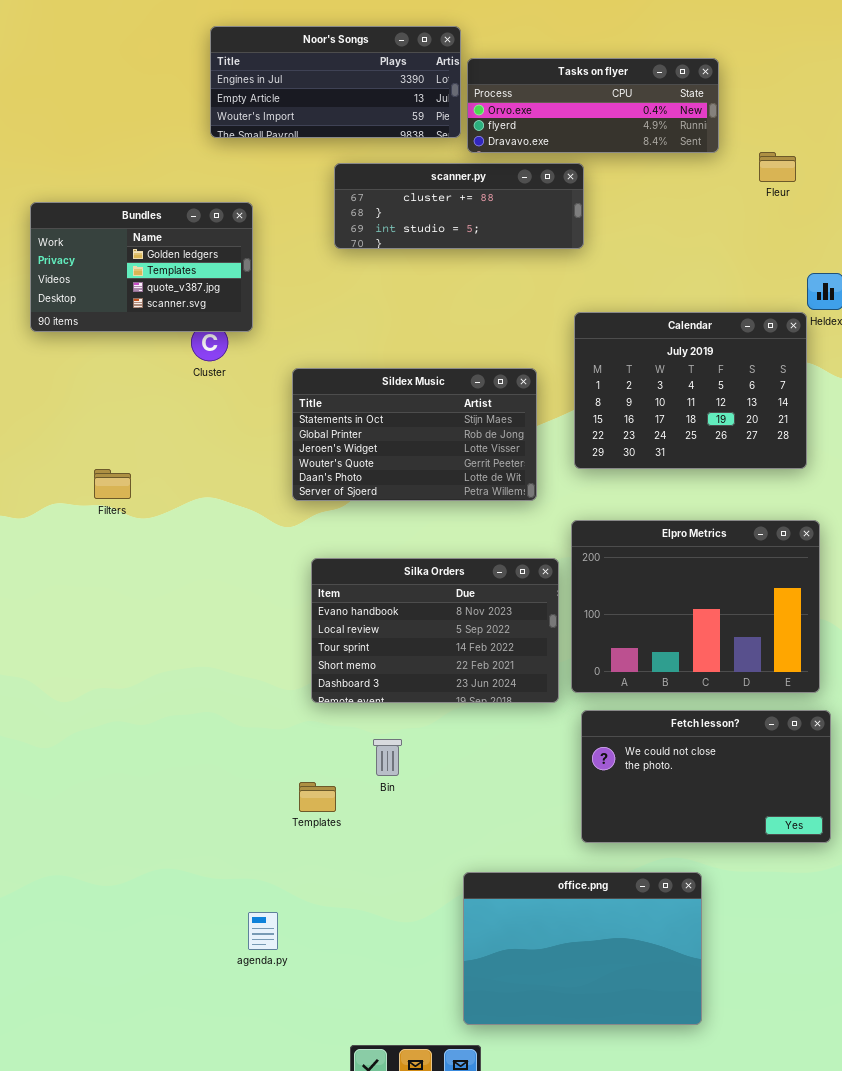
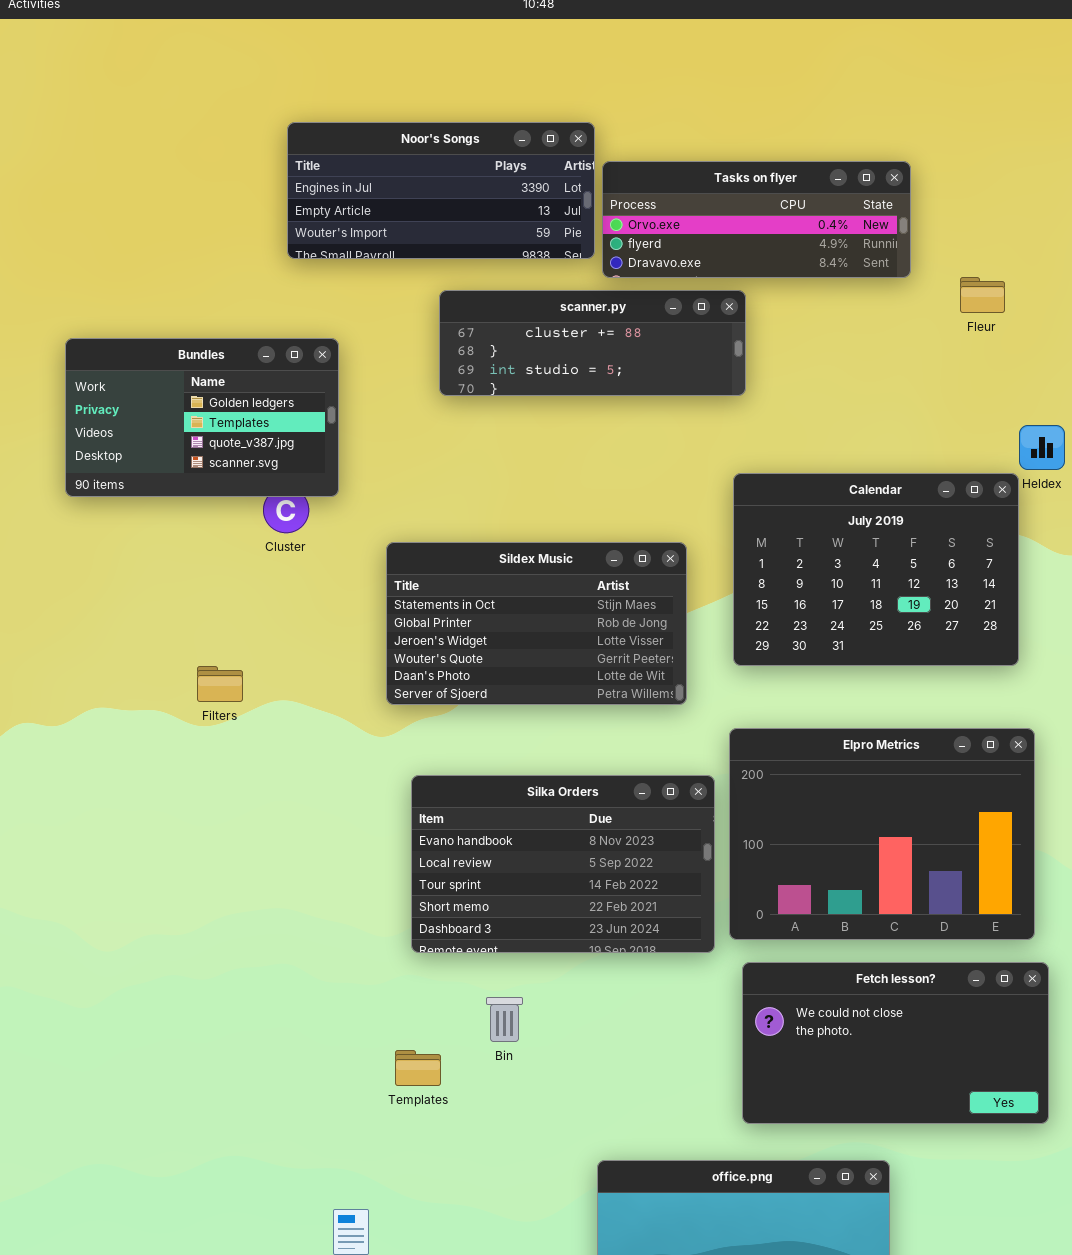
Filters: [94,469,131,499] -> [197,666,243,702], moved

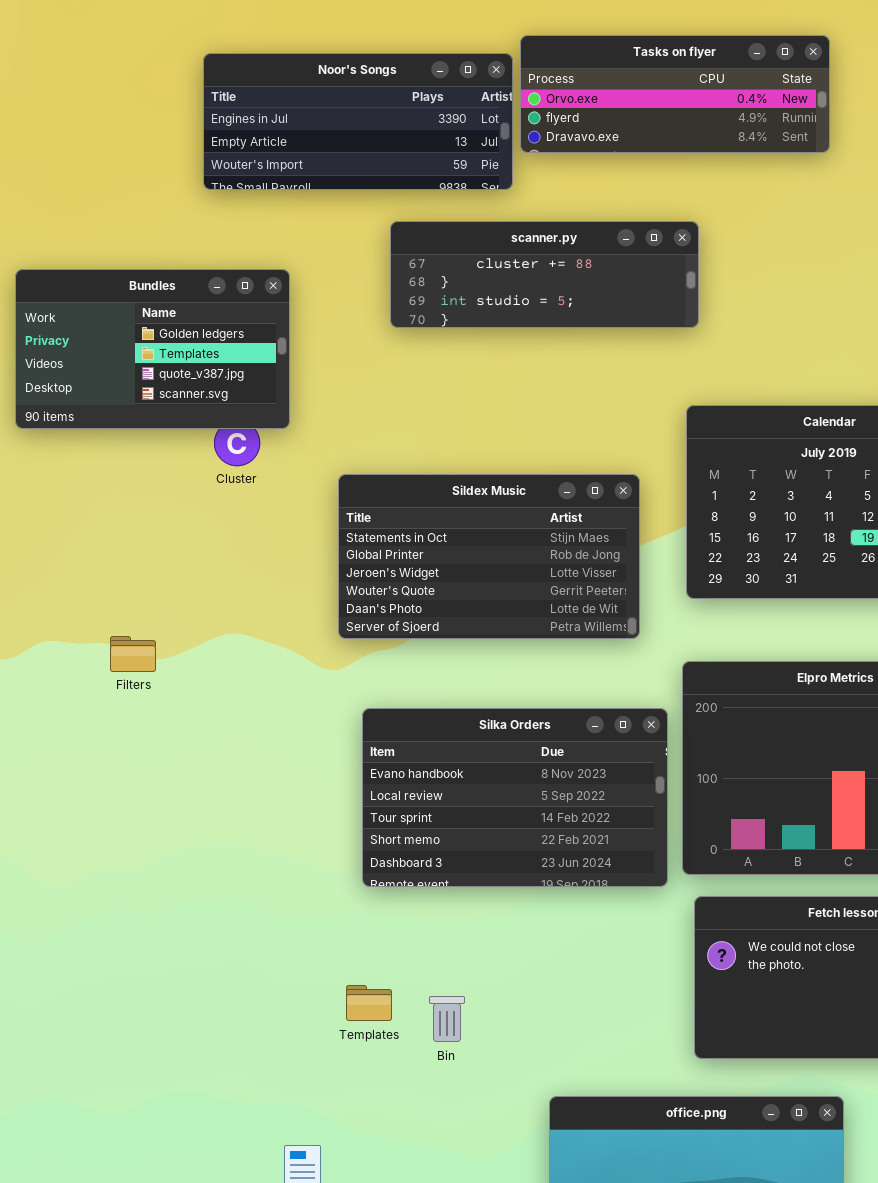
Noor's Songs: [287,122,595,259] -> [203,53,513,190], moved
Tasks on flyer: [602,161,911,278] -> [520,35,830,153], moved
Filters: [197,666,243,702] -> [110,636,156,672], moved
Bin: [486,997,523,1042] -> [429,996,465,1042], moved

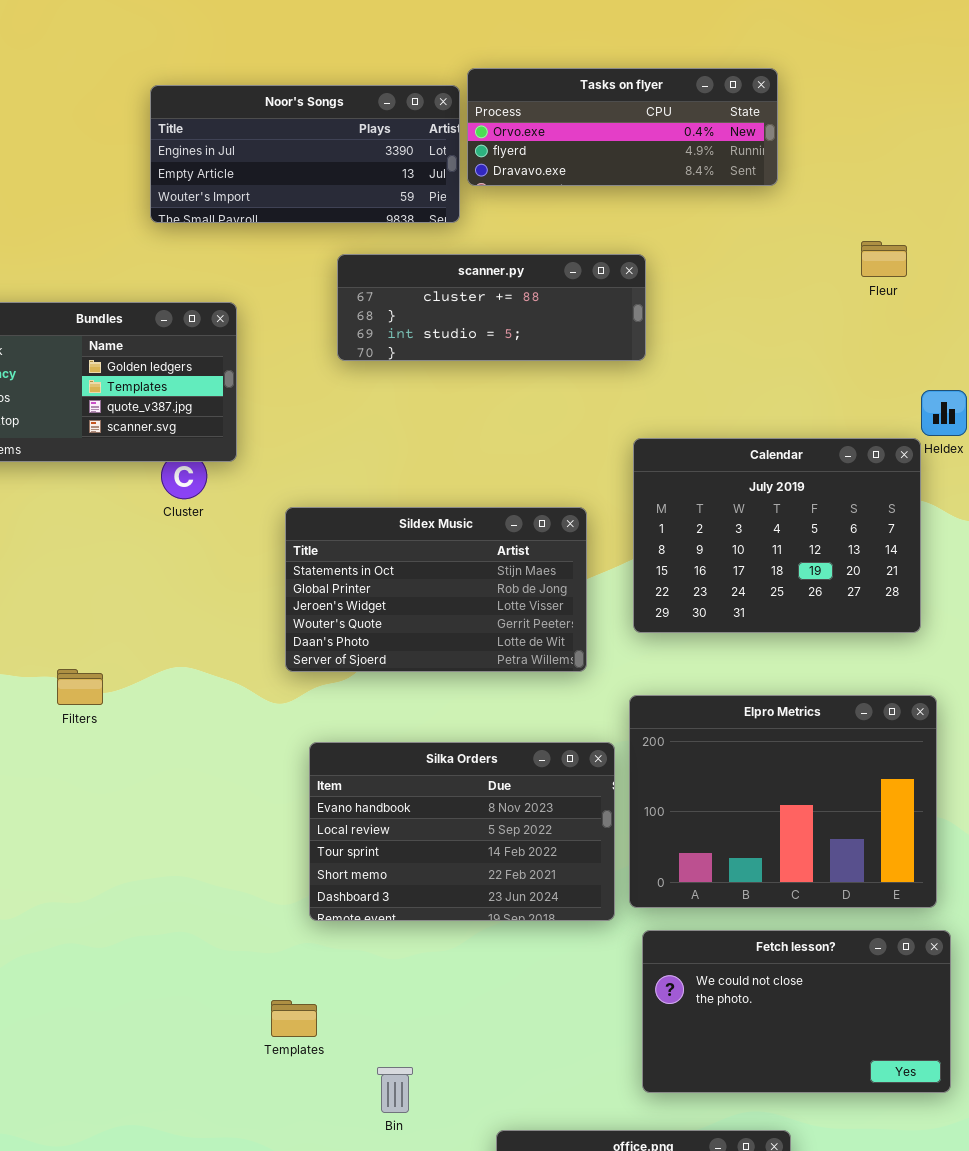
Templates: [346,985,392,1021] -> [271,1000,317,1037], moved
Bin: [429,996,465,1042] -> [377,1067,413,1113], moved

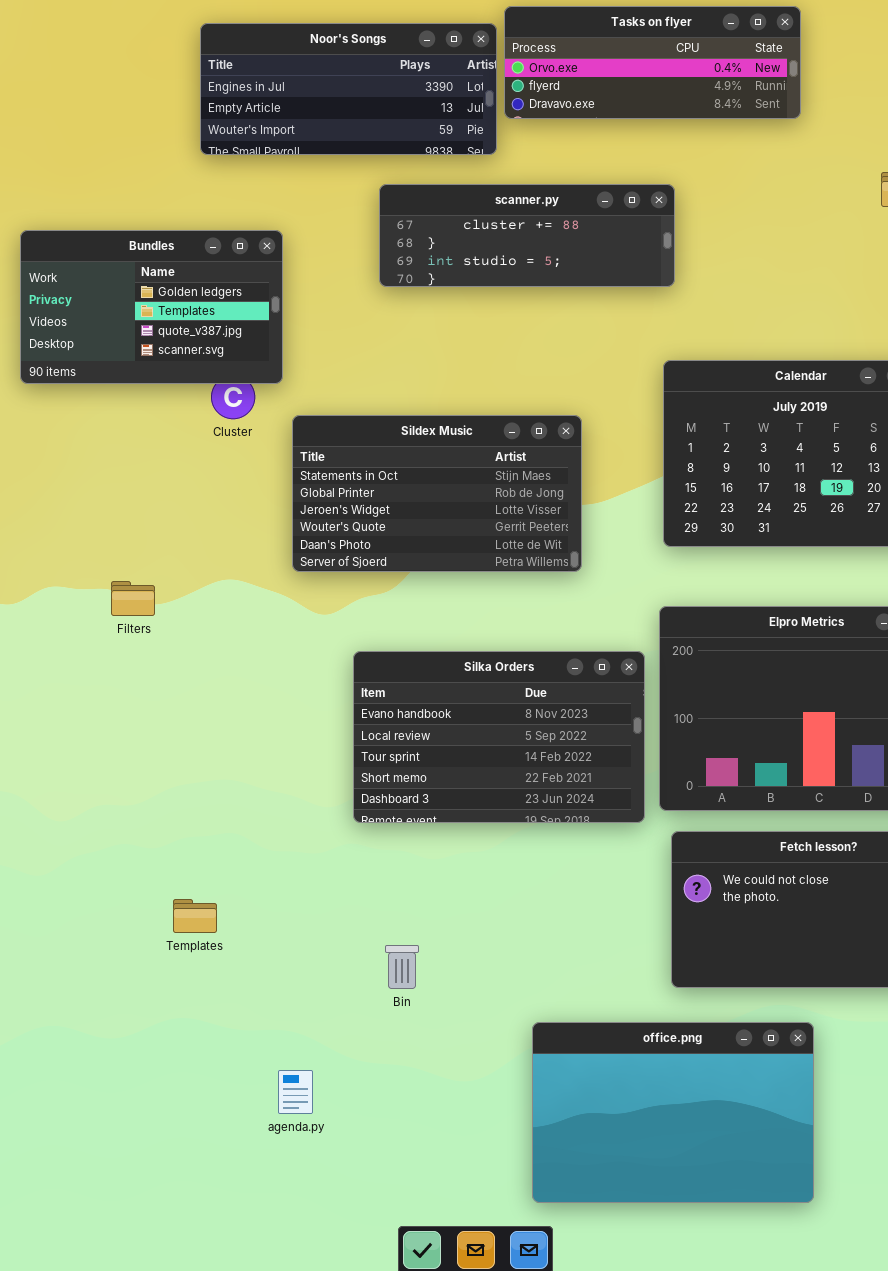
Sildex Music: [285,507,587,672] -> [292,415,582,572], moved
Templates: [271,1000,317,1037] -> [173,899,217,933], moved
Bin: [377,1067,413,1113] -> [385,945,419,989], moved

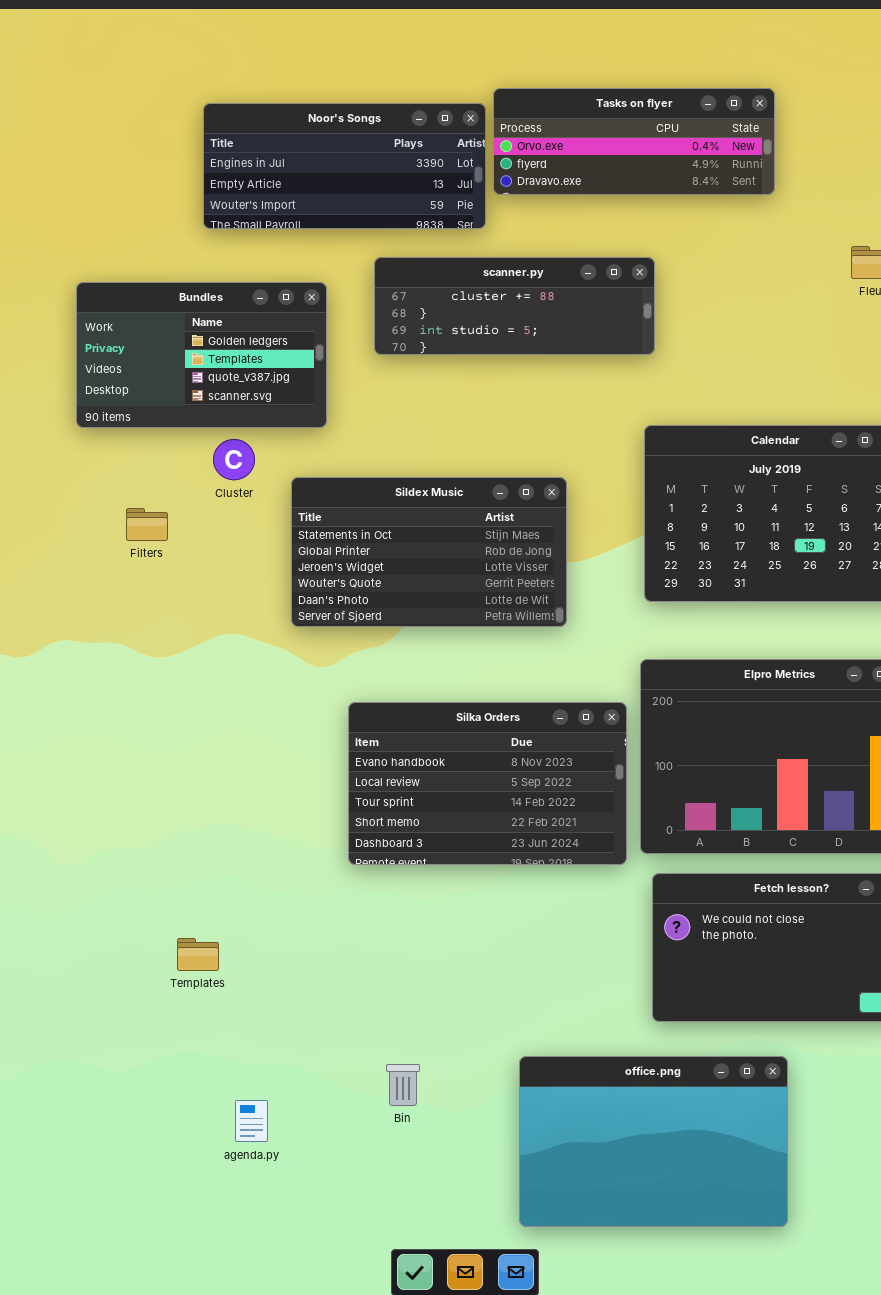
Bundles: [20,230,283,384] -> [76,282,327,428], moved
Filters: [111,581,155,616] -> [126,508,168,541], moved
Bin: [385,945,419,989] -> [386,1064,420,1106], moved
agenda.py: [278,1070,313,1114] -> [235,1100,268,1142], moved

